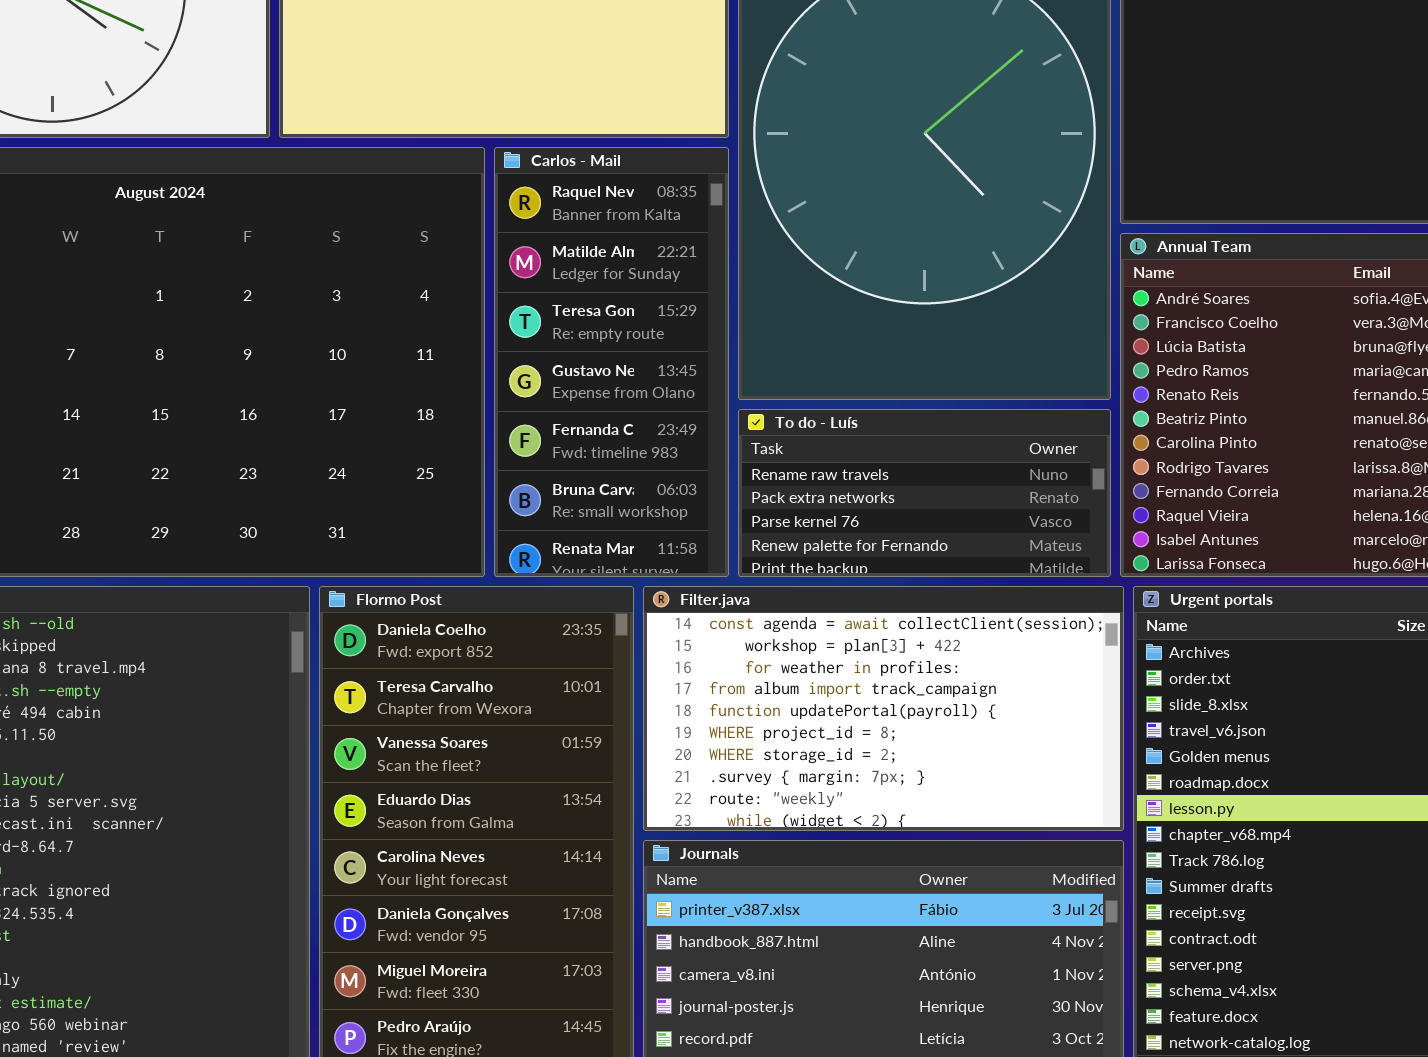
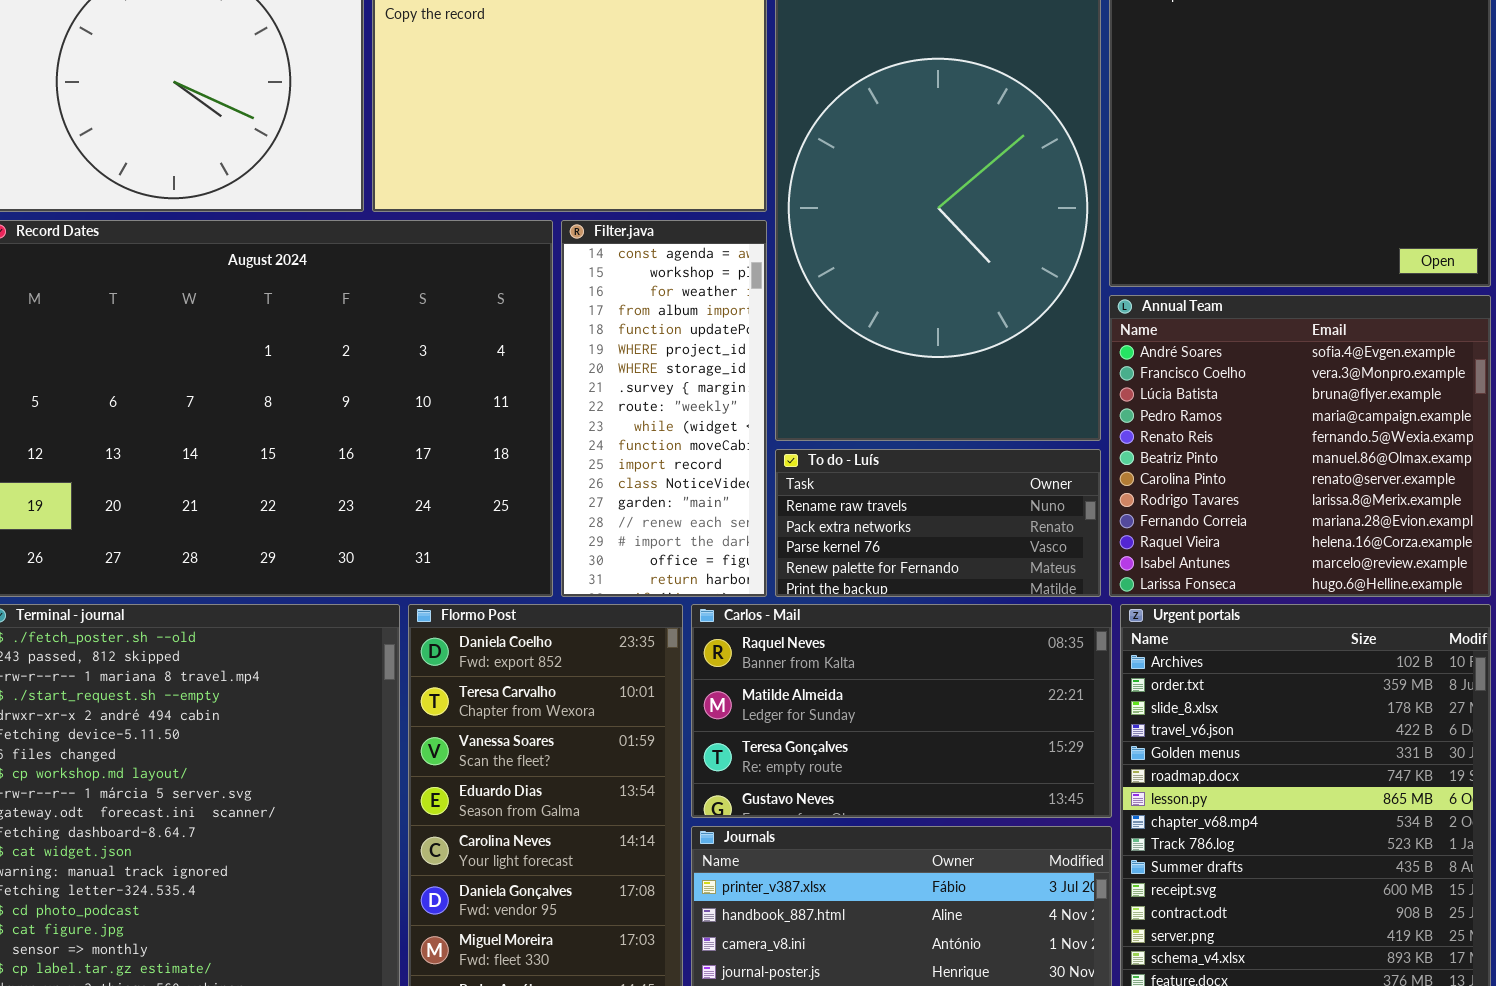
Carlos - Mail: [494,147,729,577] -> [691,604,1112,818], moved, resized
Filter.java: [643,586,1124,831] -> [561,220,767,597], moved, resized

